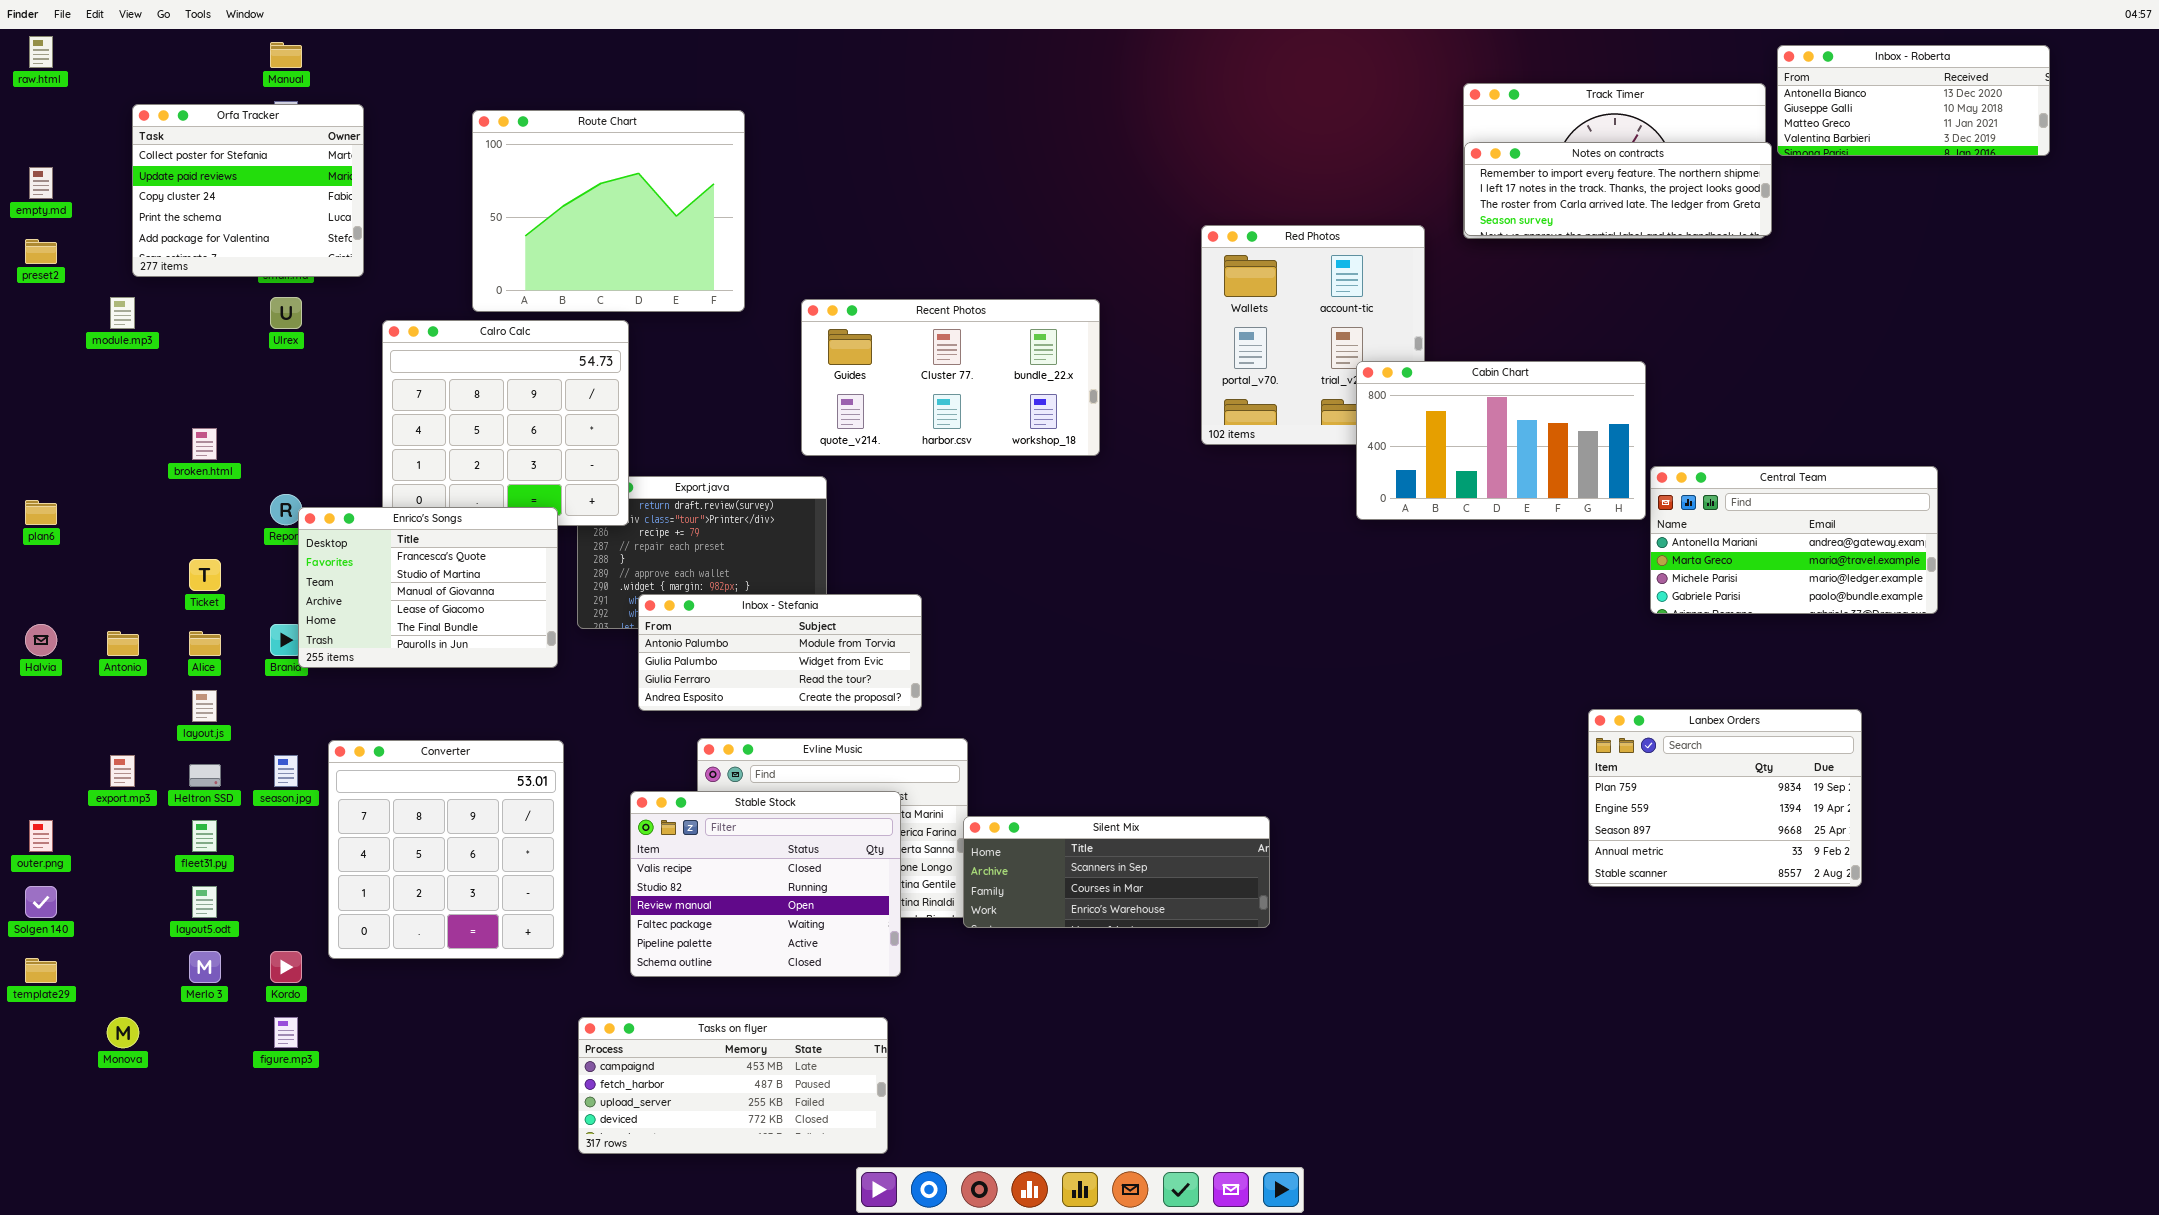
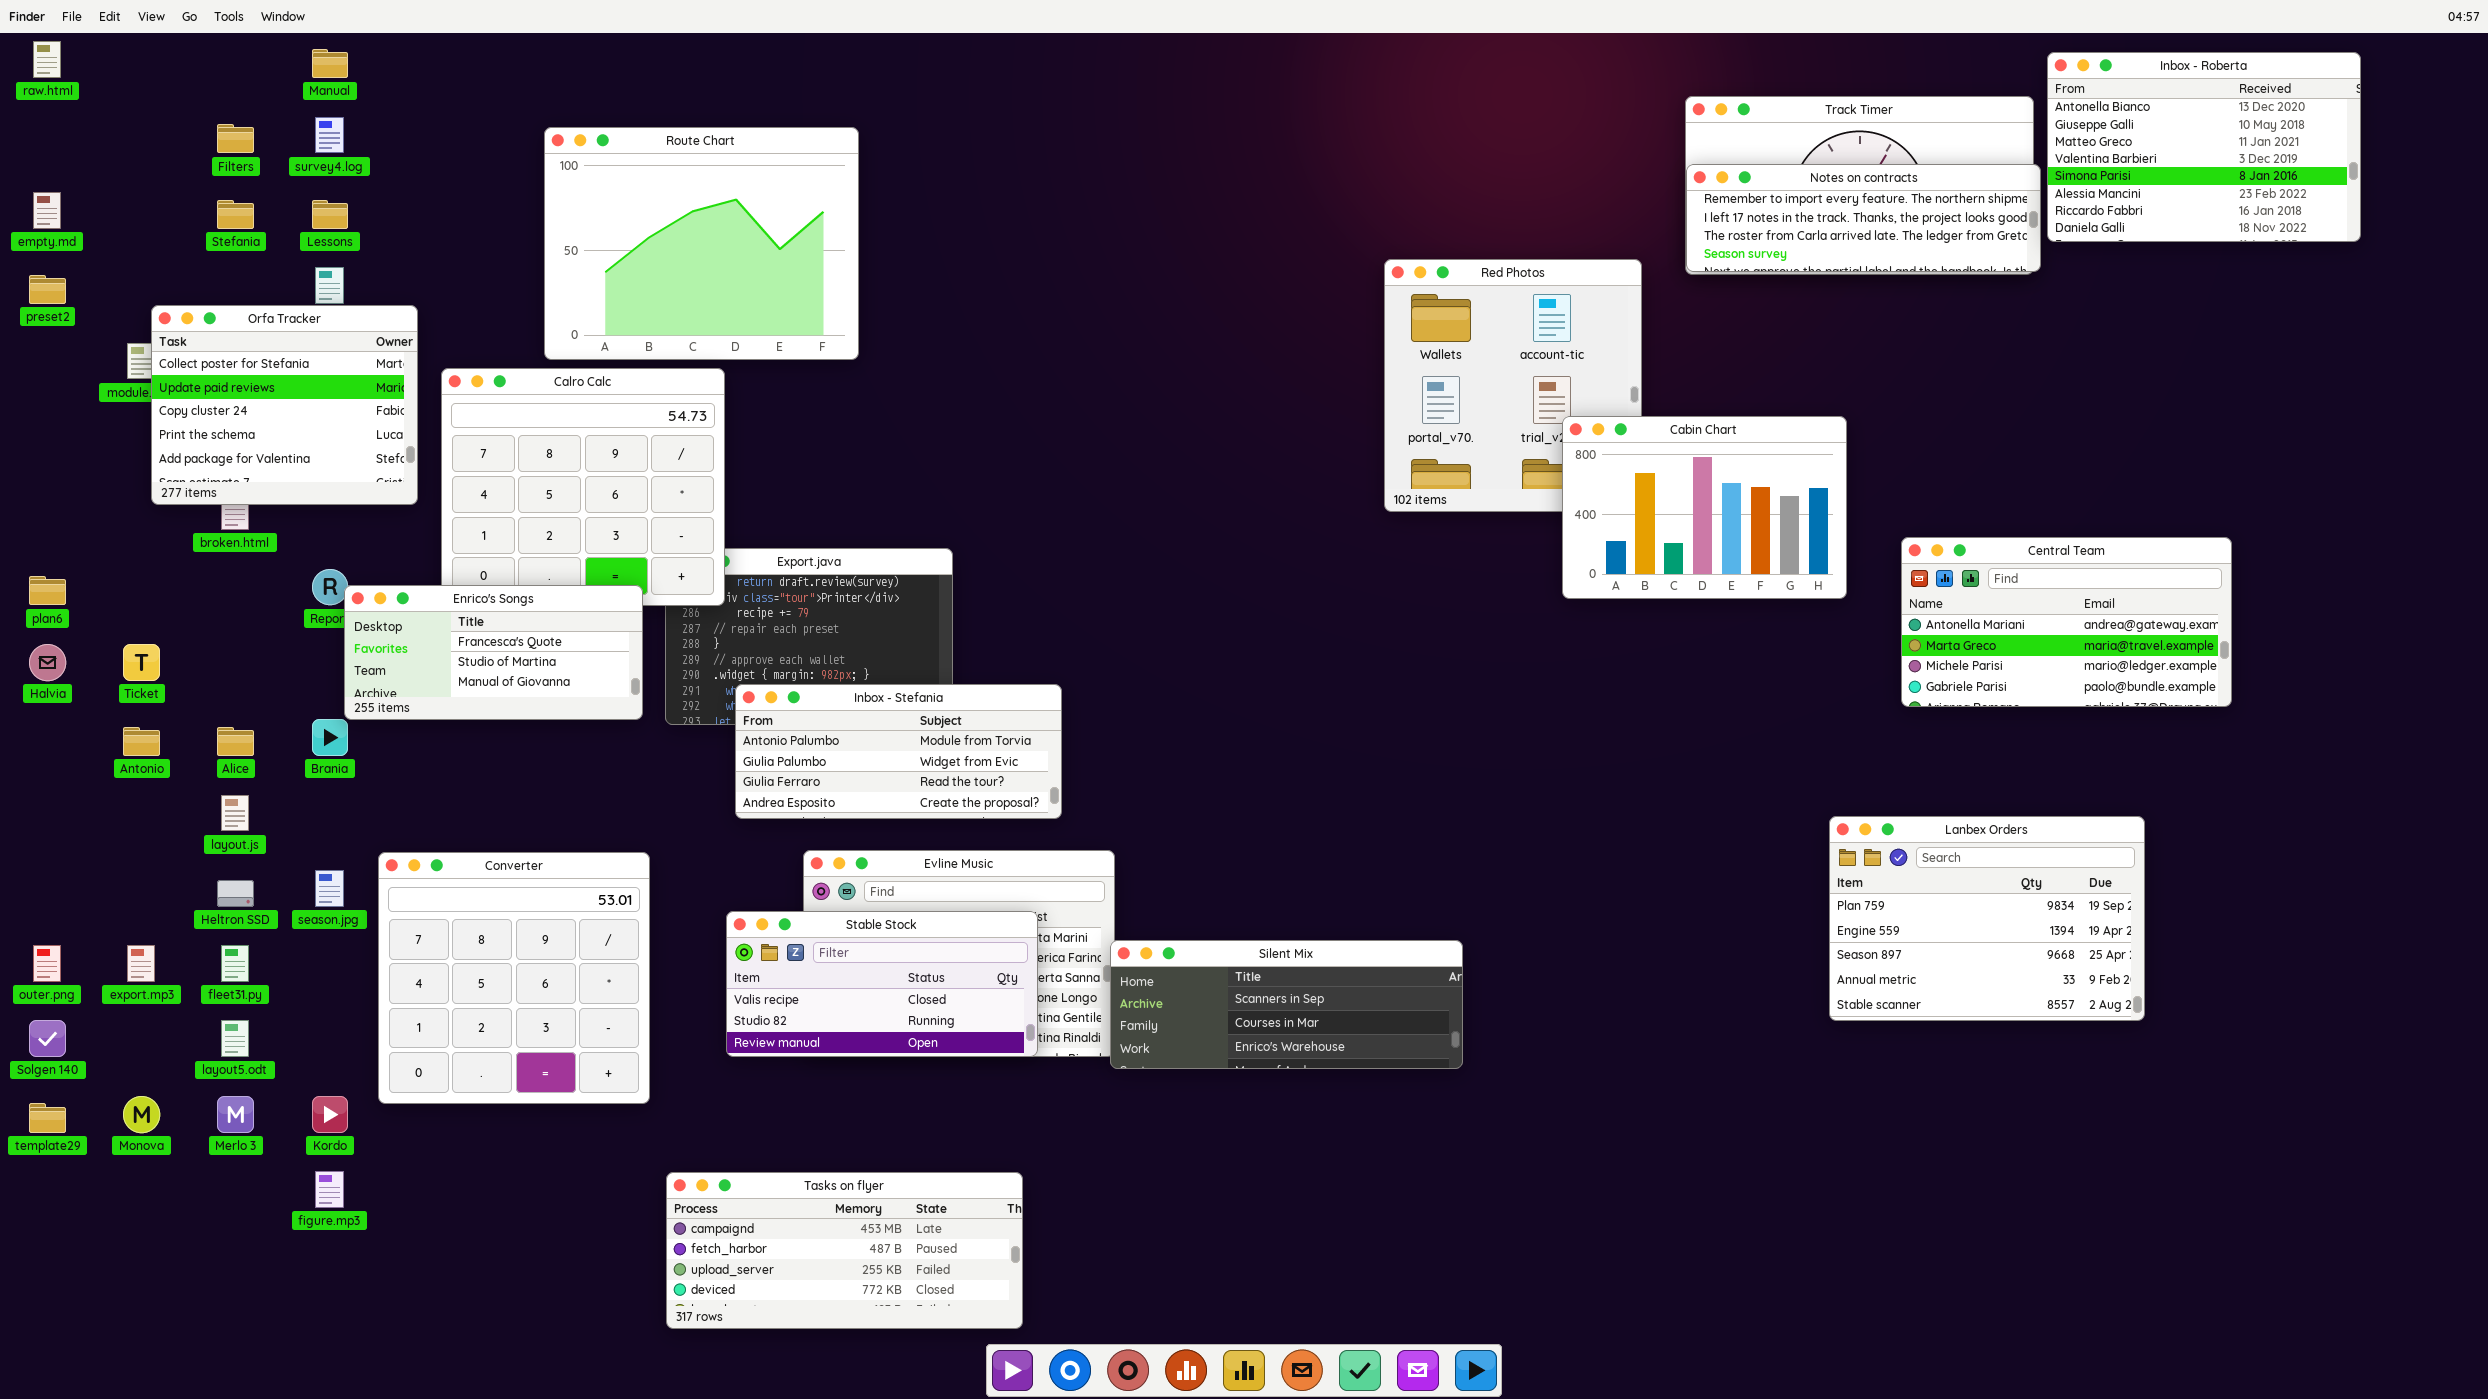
Inbox - Roberta: [1777,45,2050,156] -> [2047,52,2361,242], resized
Orfa Tracker: [132,104,364,277] -> [151,305,418,505], moved
Recent Photos: [801,299,1100,456] -> none, closed
Cabin Chart: [1356,361,1646,520] -> [1562,416,1847,599], resized
Enrico's Songs: [298,507,558,668] -> [344,585,643,720], resized
Ticket: [189,559,221,591] -> [123,644,160,681], moved
Halvia: [25,624,57,656] -> [29,644,66,681], moved
export.mp3: [110,755,135,787] -> [127,945,155,982], moved
Stable Stock: [630,791,901,977] -> [726,911,1038,1057], resized
Monova: [107,1017,139,1048] -> [123,1096,160,1133], moved

